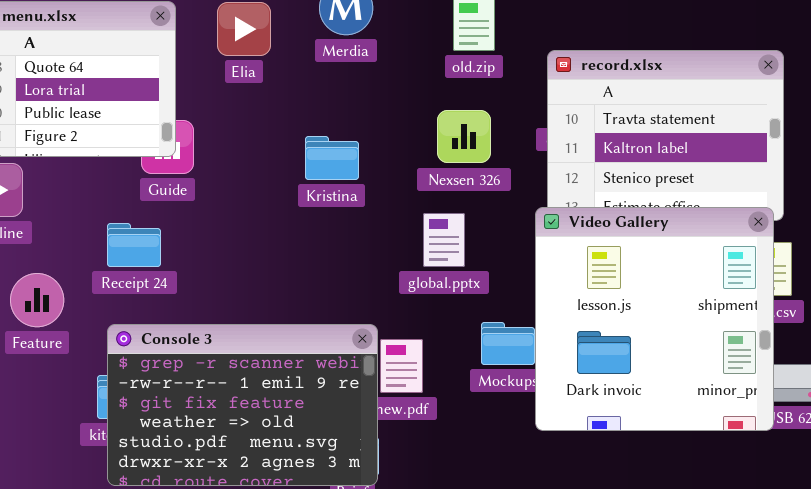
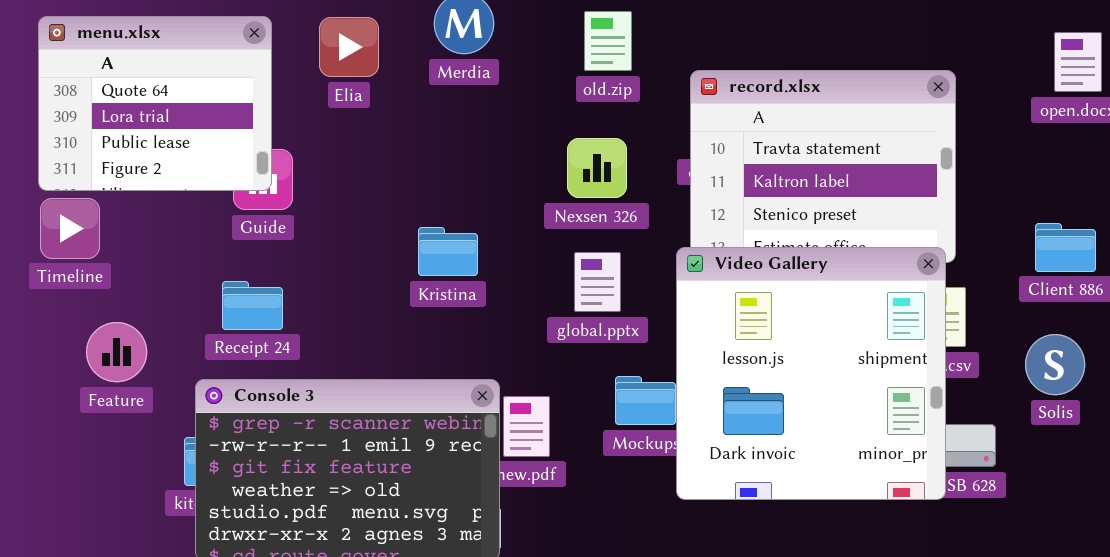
Kristina: [305,136,359,180] -> [418,227,478,276], moved
global.pptx: [423,213,465,267] -> [574,252,621,312], moved
Receipt 24: [107,223,161,267] -> [222,281,283,330], moved

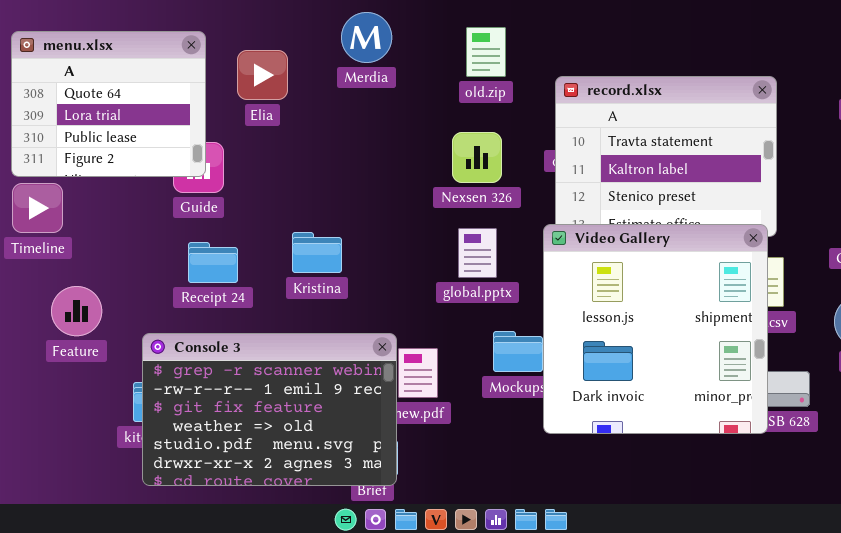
Elia: [319,17,379,77] -> [237,50,288,100], moved
Kristina: [418,227,478,276] -> [292,232,342,273], moved
Receipt 24: [222,281,283,330] -> [188,242,238,283], moved

